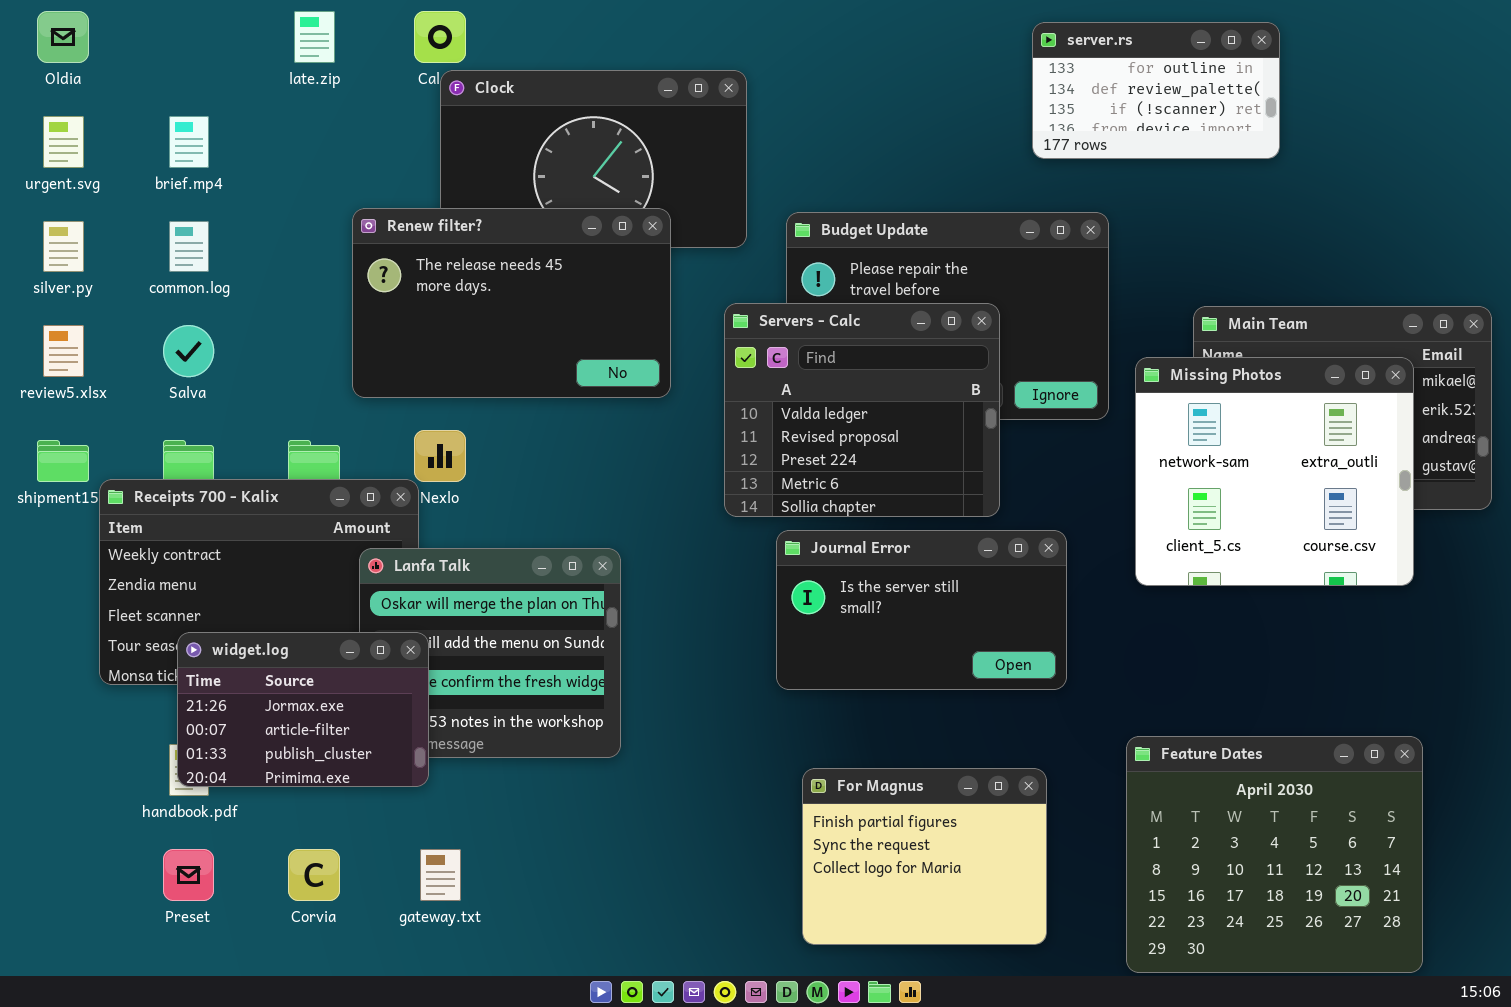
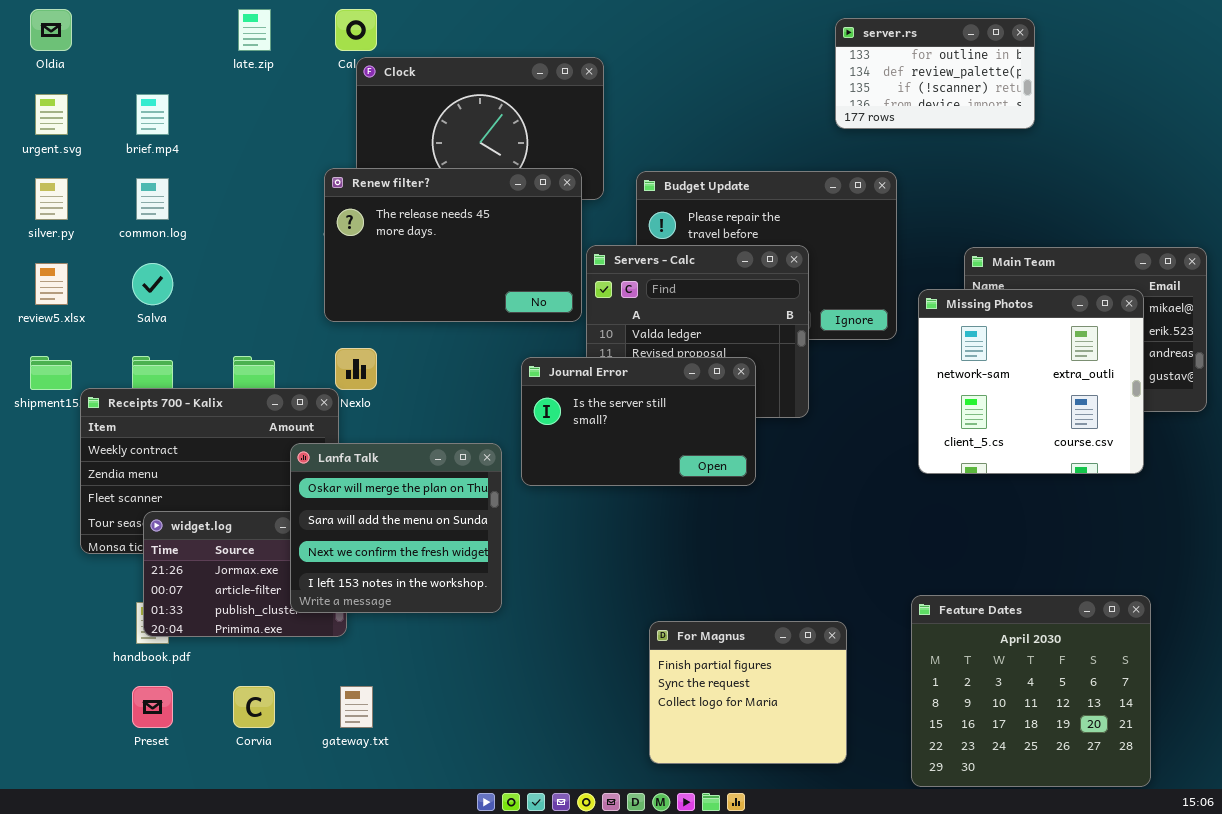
Renew filter?: [352,208,671,398] -> [324,168,582,322], moved
Journal Error: [776,530,1067,690] -> [521,357,756,486], moved
Lanfa Talk: [359,548,621,758] -> [290,443,502,613], raised

